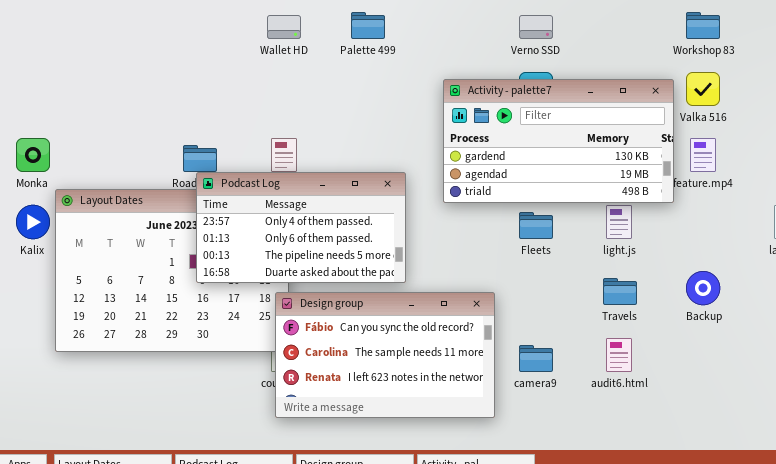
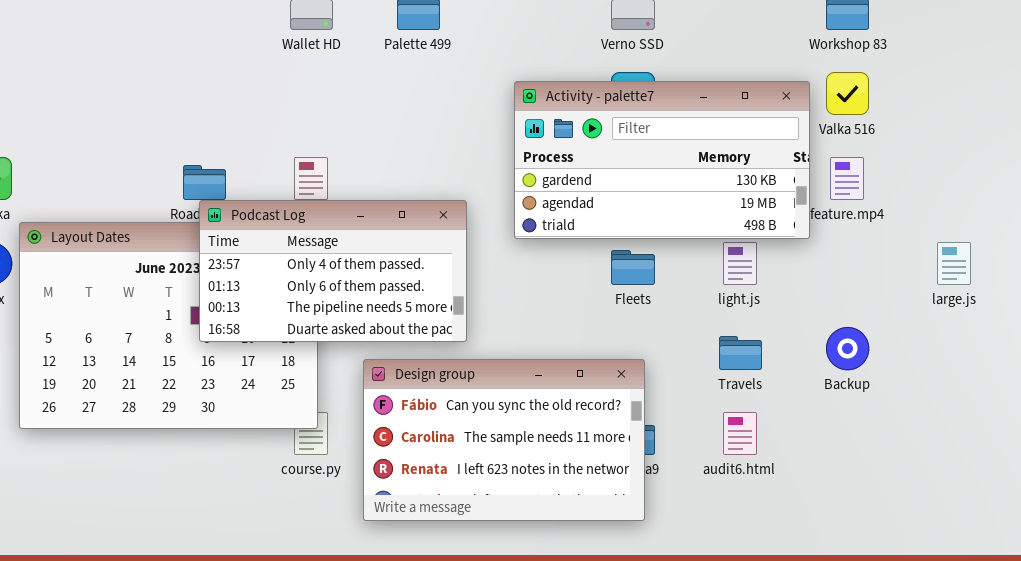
Design group: [275,292,495,418] -> [363,359,645,521], moved

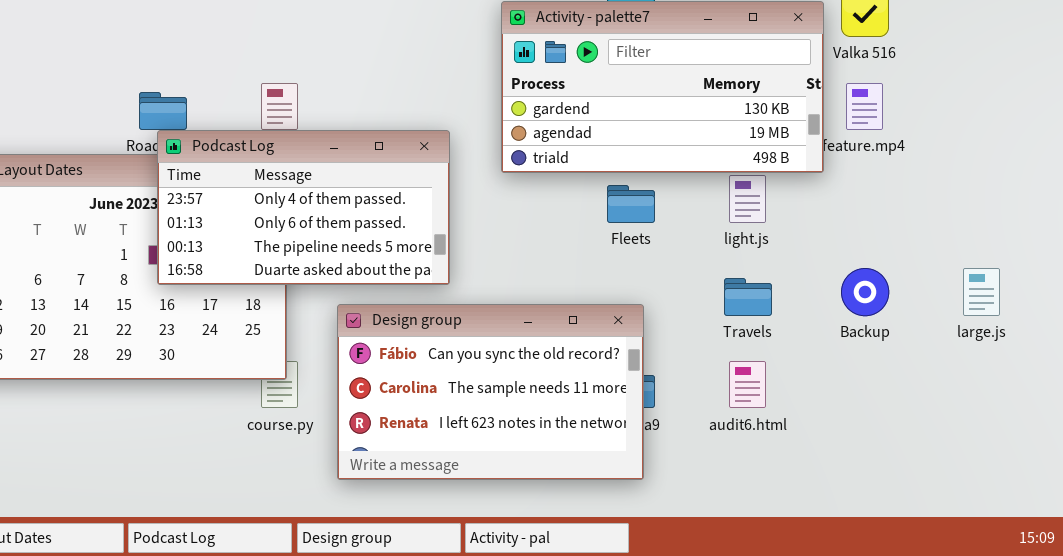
large.js: [937,242,971,285] -> [963,268,1000,316], moved

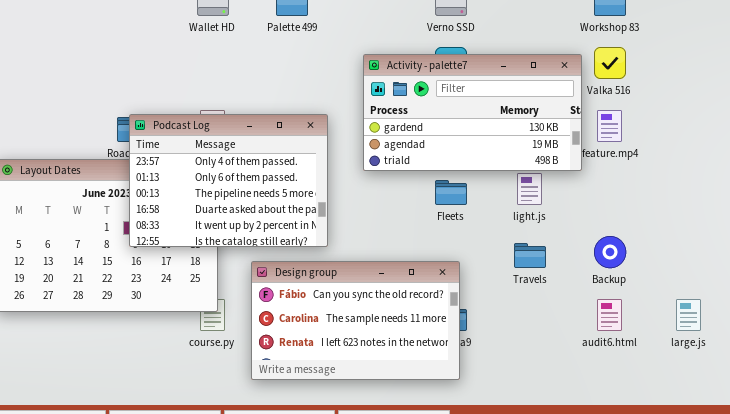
Podcast Log: [157,130,450,285] -> [129,114,328,247], resized
large.js: [963,268,1000,316] -> [676,299,701,331], moved
audit6.html: [729,361,766,408] -> [597,299,622,331], moved

